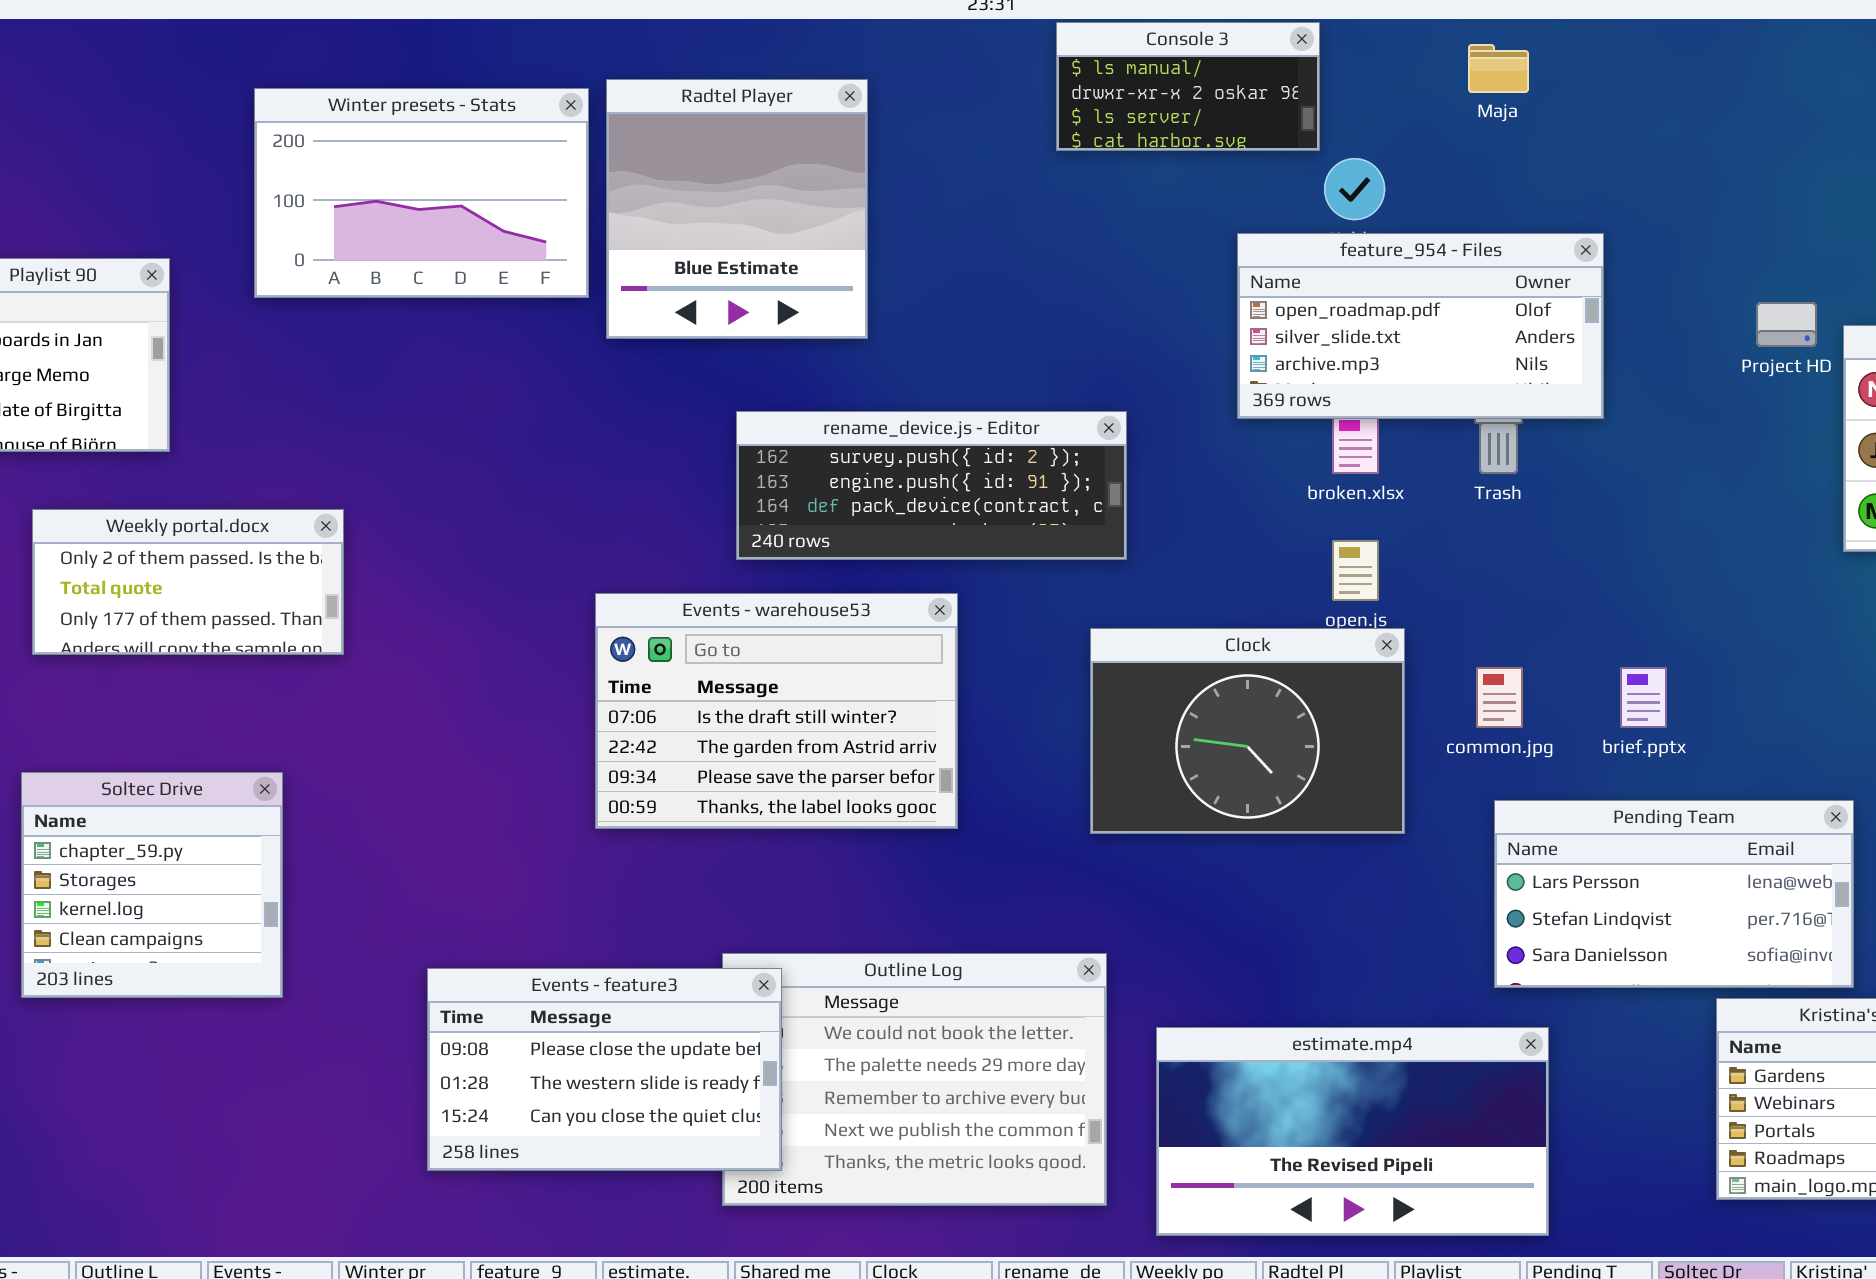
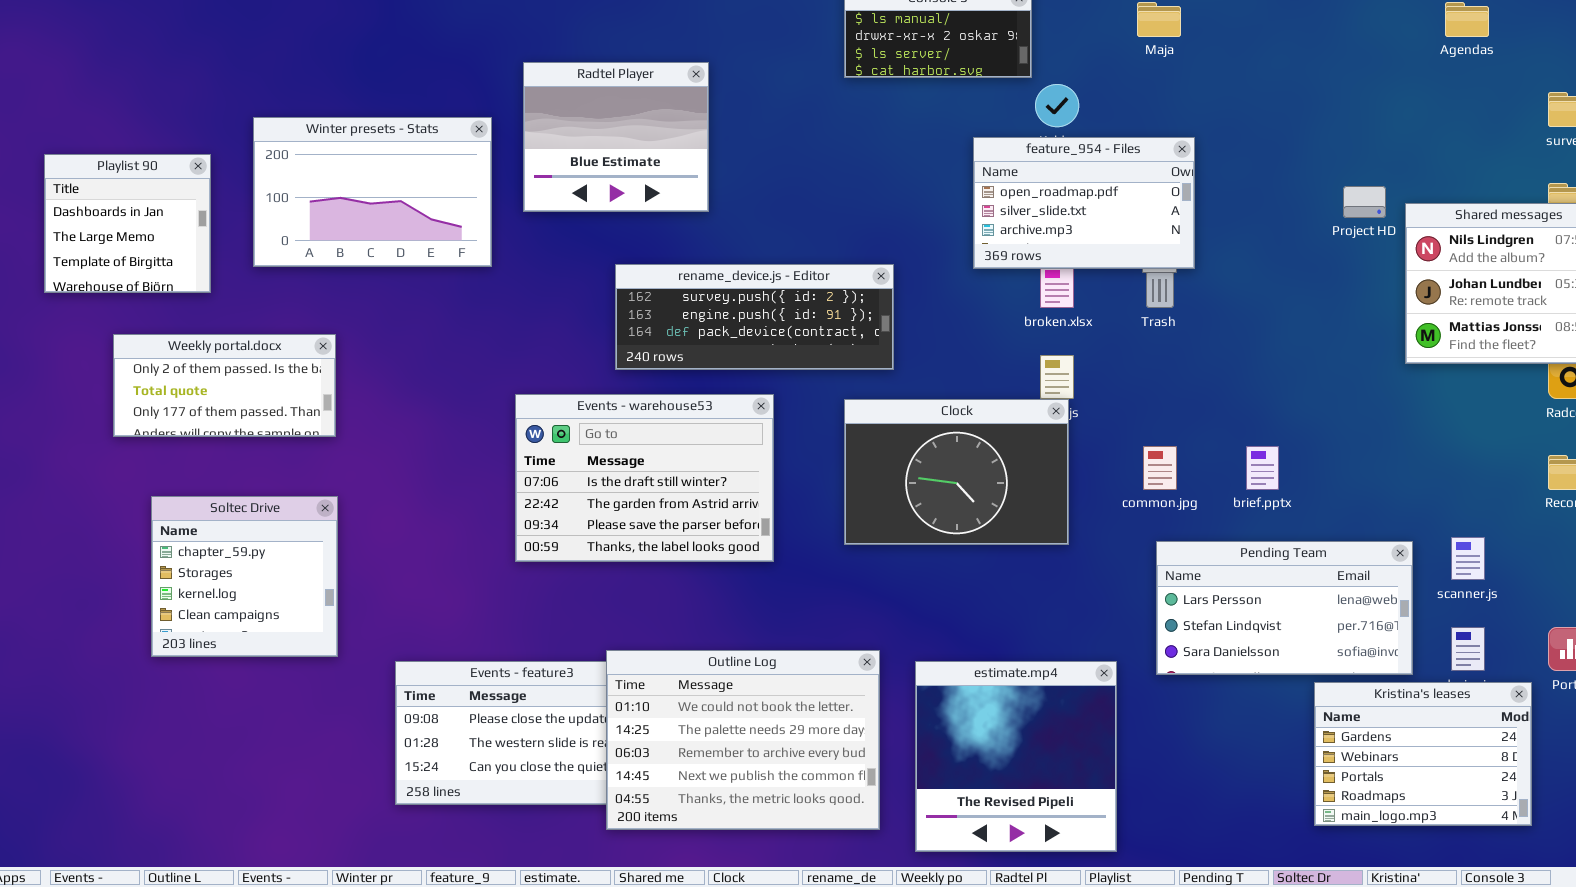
Radtel Player: [606,79,868,339] -> [523,62,709,212], resized
Winter presets - Stats: [254,88,589,298] -> [253,117,492,267], moved
feature_954 - Files: [1237,233,1604,419] -> [973,137,1195,269], resized
Clock: [1090,628,1405,834] -> [844,399,1069,545], moved
Soltec Drive: [21,772,283,998] -> [151,496,338,657], moved
Outline Log: [722,953,1107,1206] -> [606,650,880,830], raised
estimate.mp4: [1156,1027,1549,1236] -> [915,661,1117,852], resized

